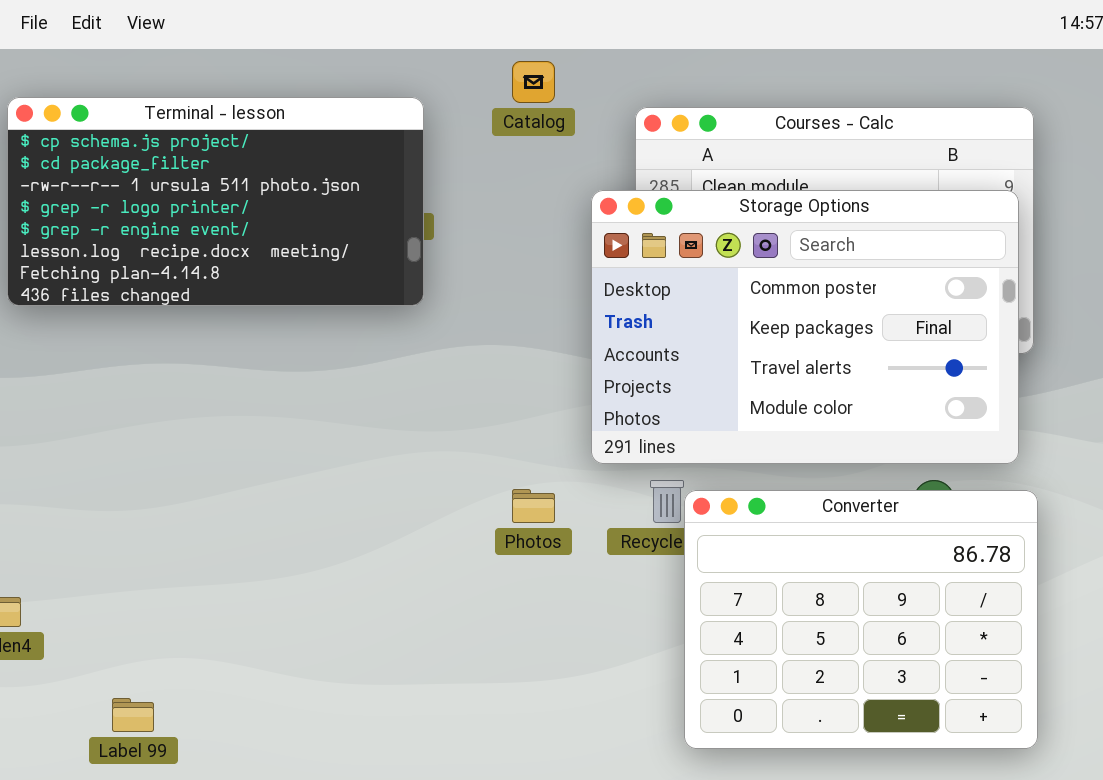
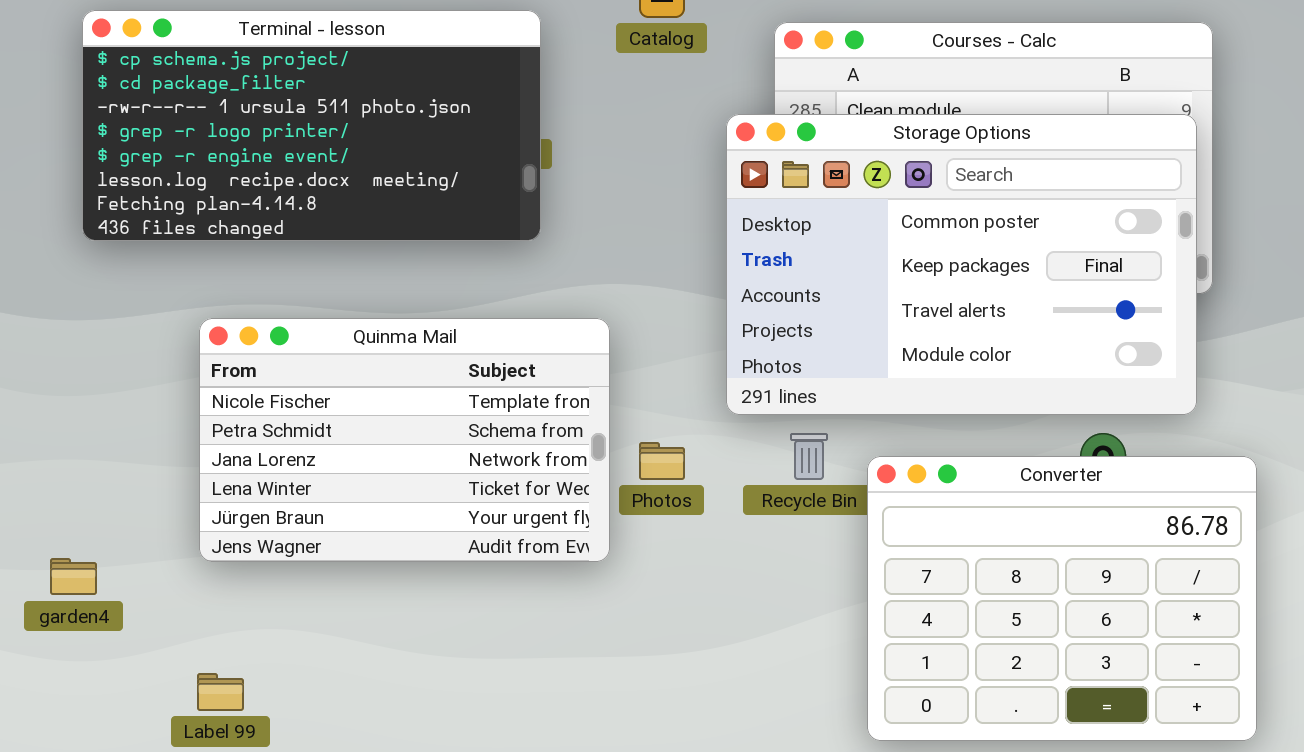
Quinma Mail: none -> [199,318,610,562], opened
Converter: [684,490,1038,749] -> [867,456,1257,741], moved

